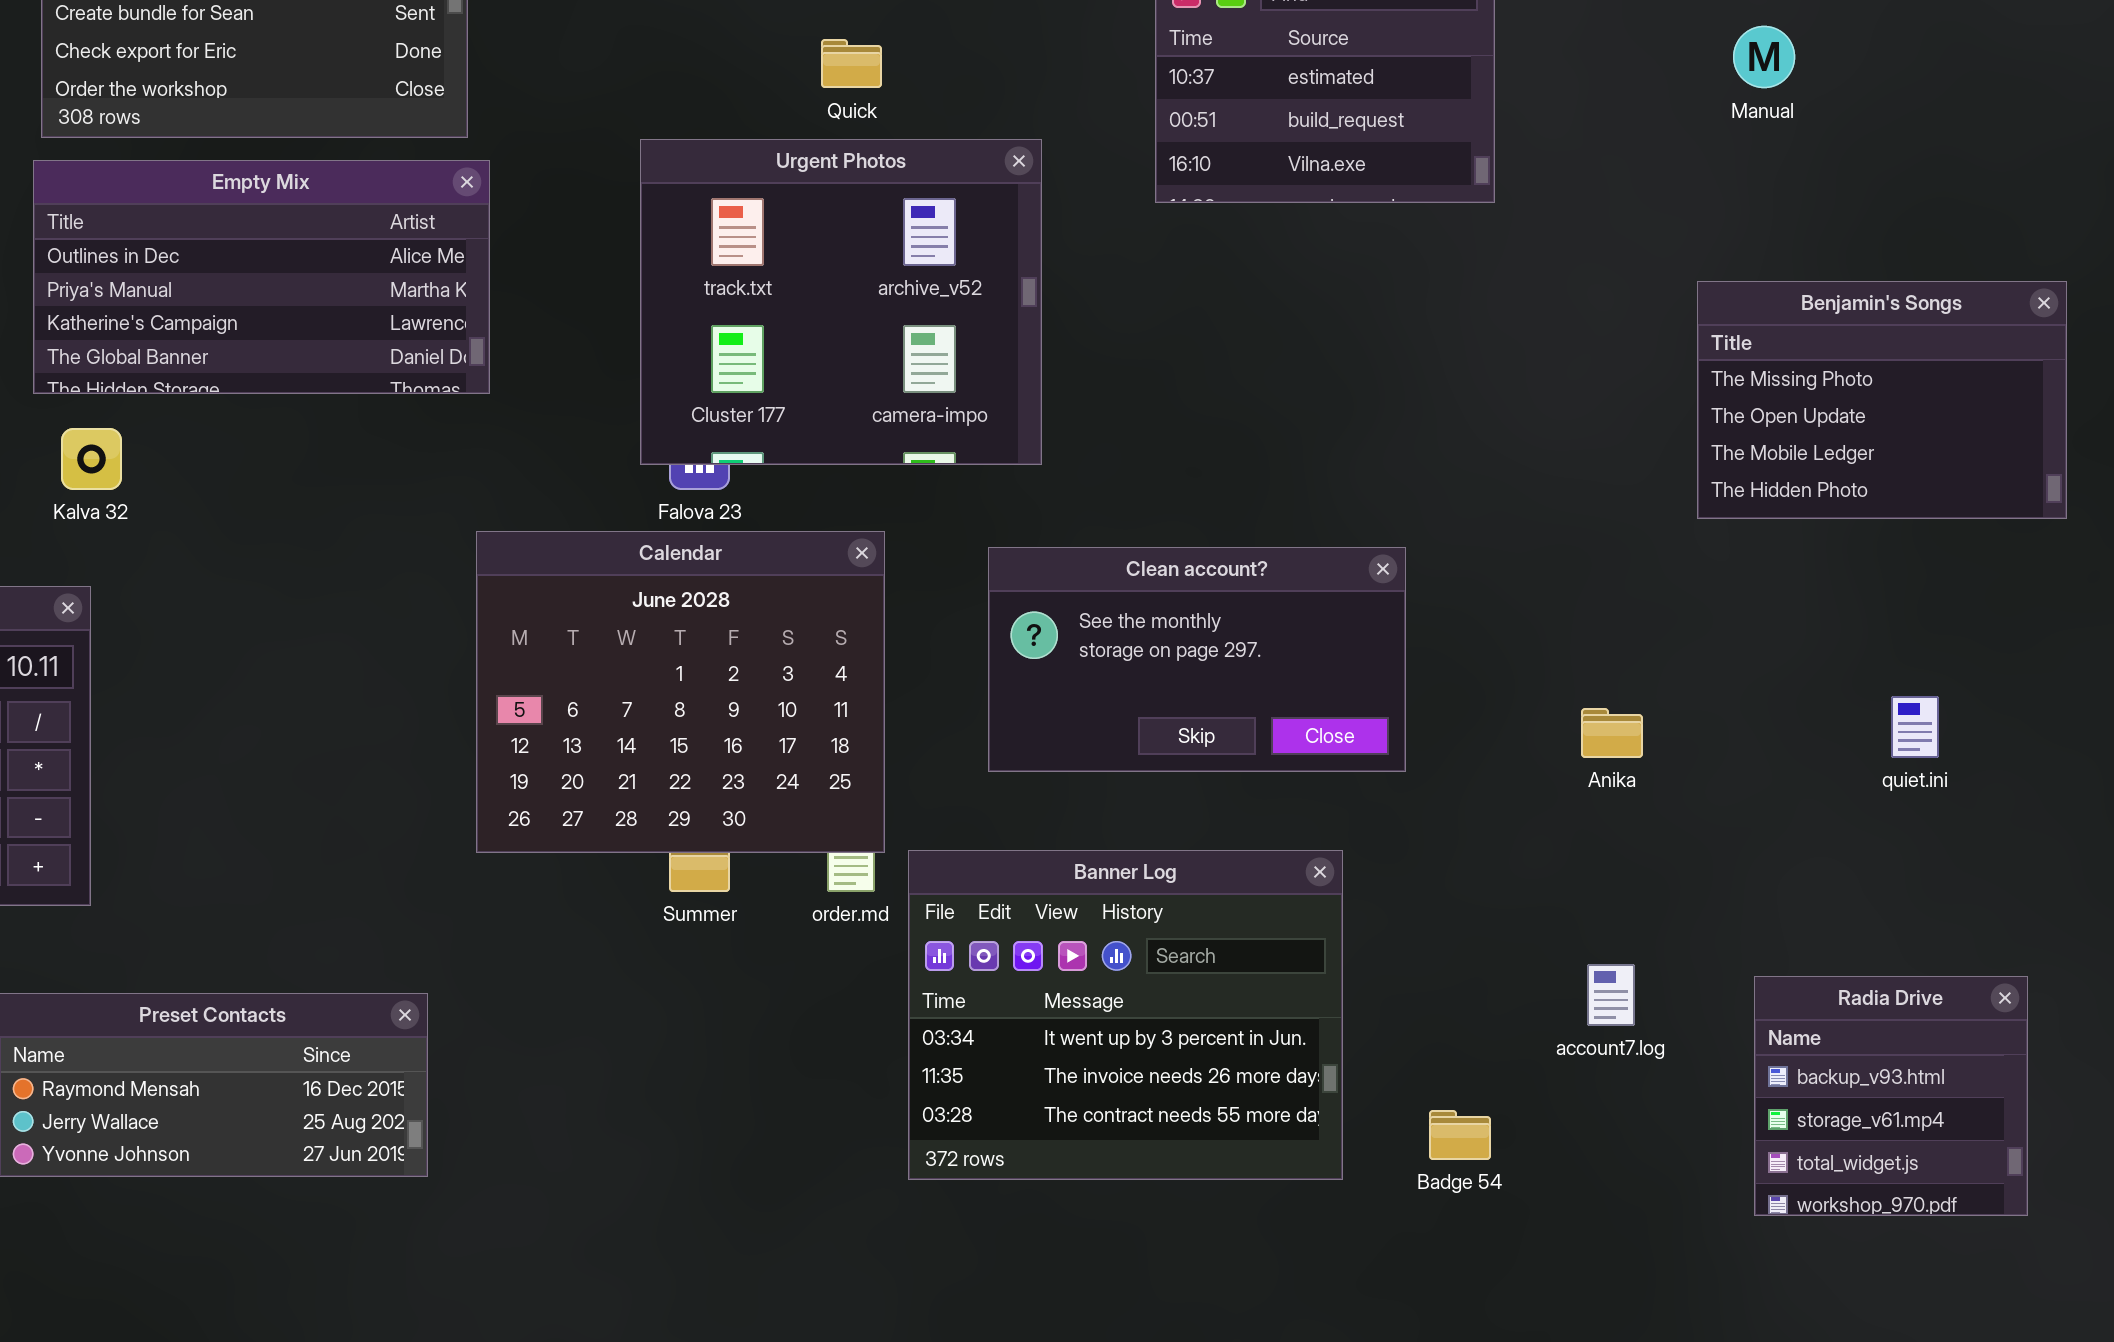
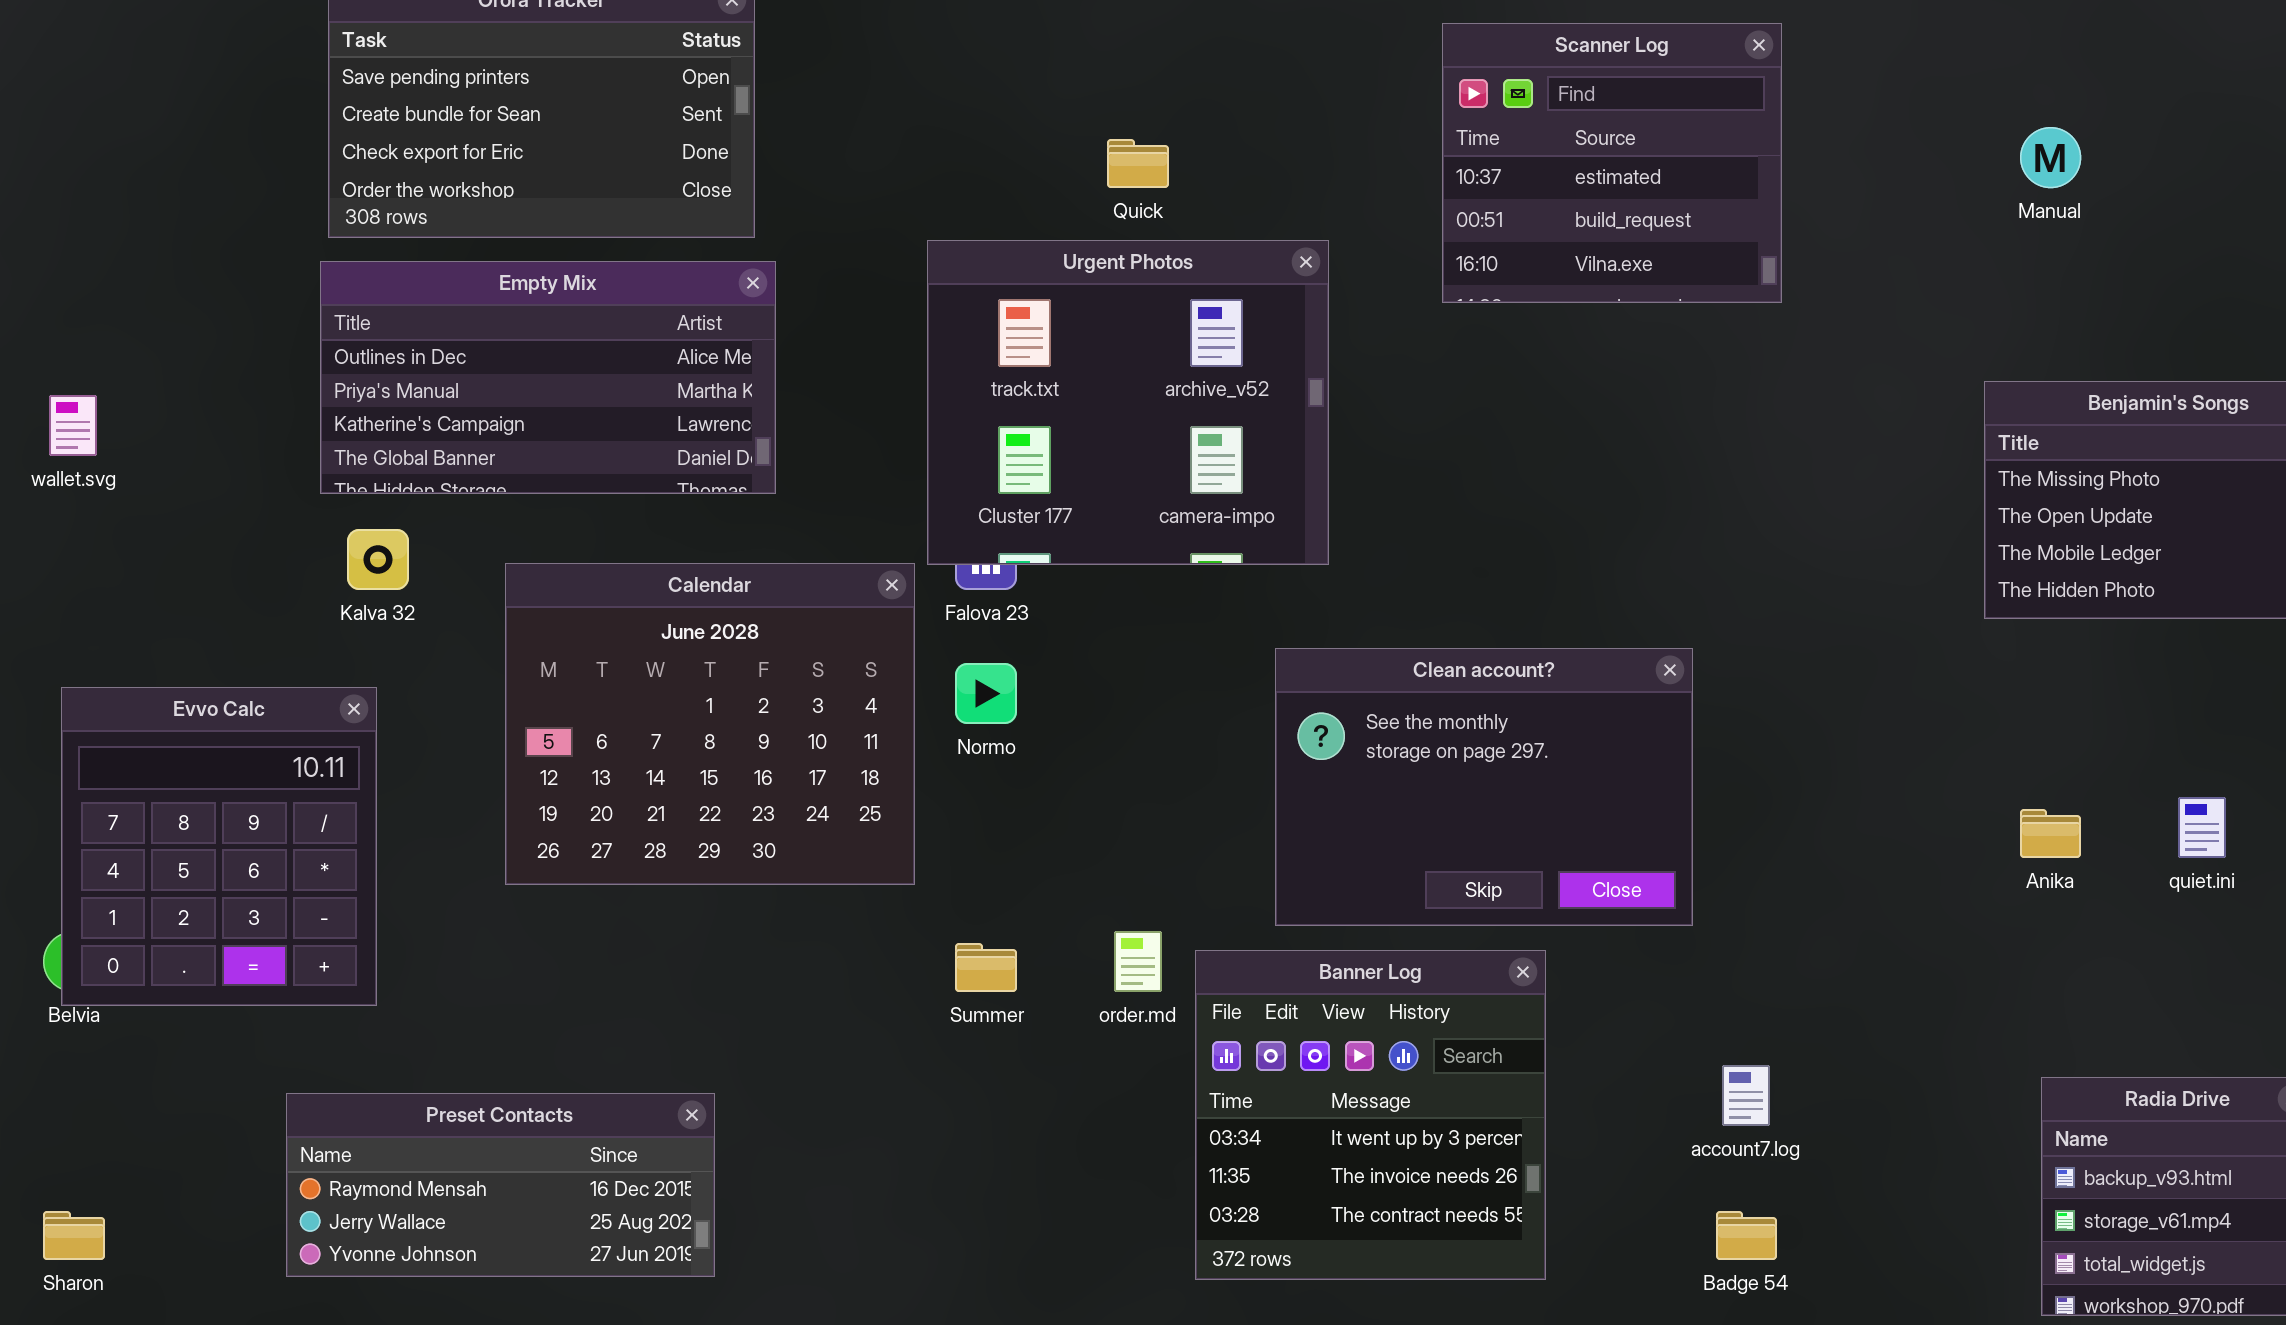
Calendar: [476,531,885,853] -> [505,563,915,885], moved
Clean account?: [988,547,1406,772] -> [1275,648,1693,926], resized
Anika: [1581,708,1643,758] -> [2020,809,2081,858], moved
Banner Log: [908,850,1343,1180] -> [1195,950,1546,1280], resized
account7.log: [1587,964,1635,1026] -> [1722,1065,1770,1126], moved

